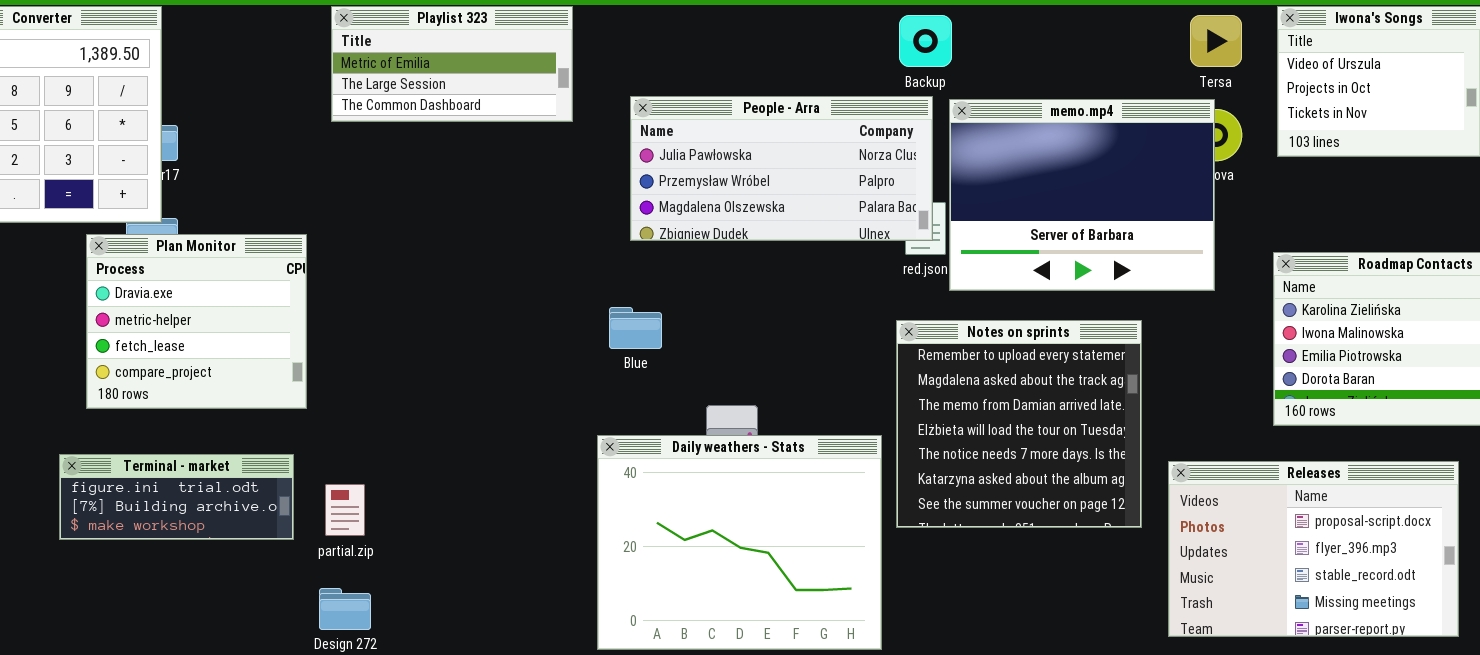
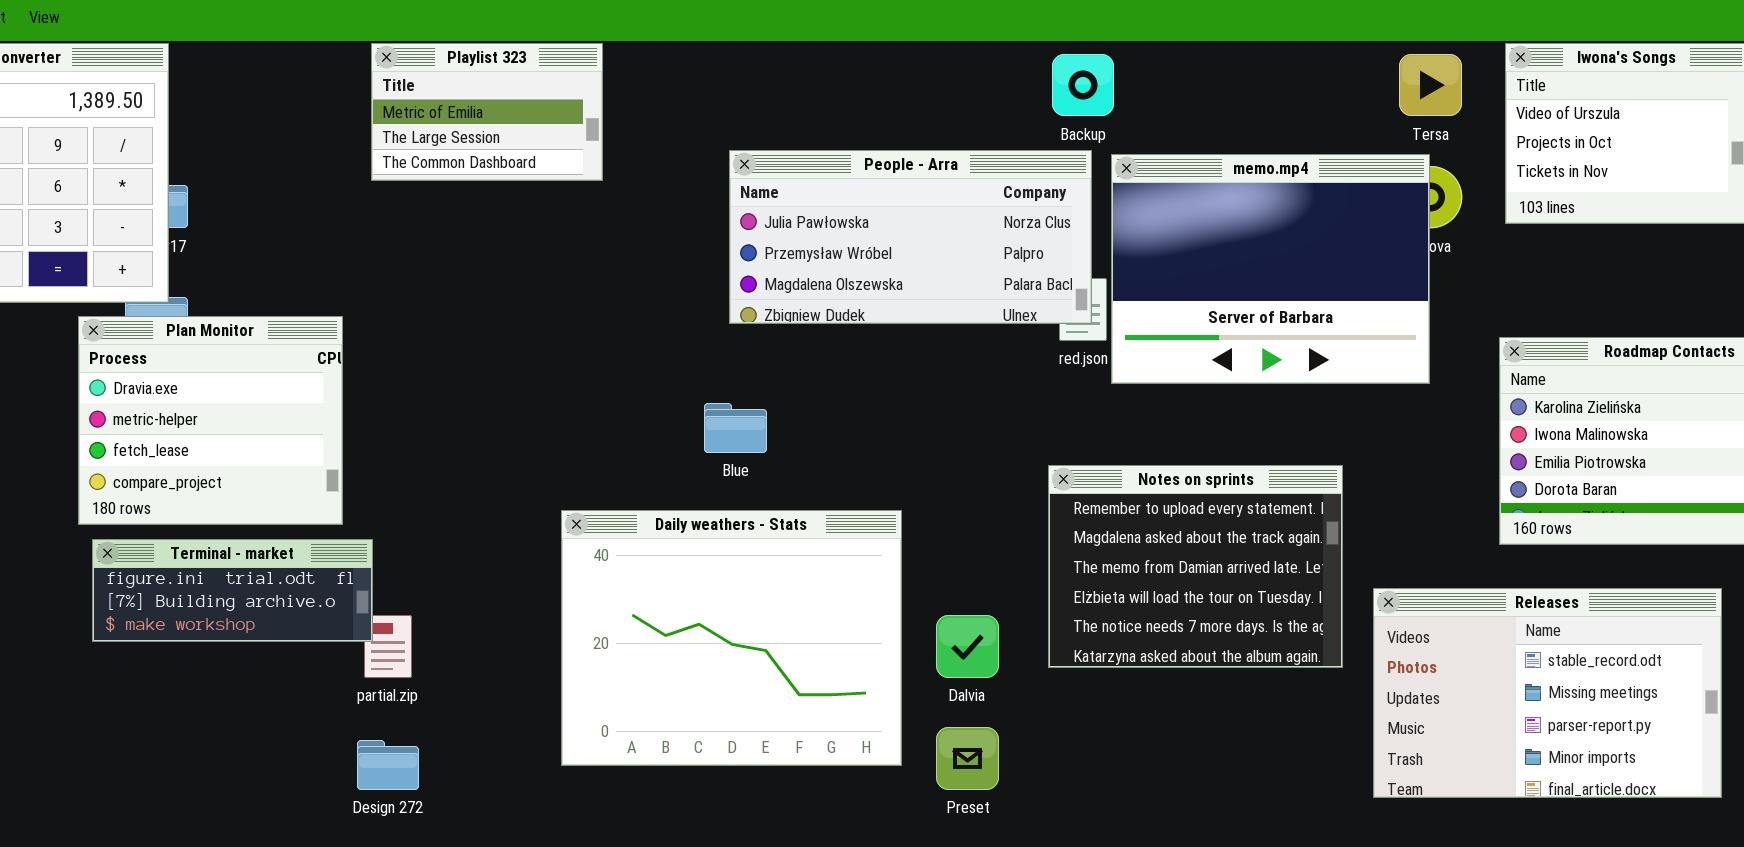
Playlist 323: [331,6,573,122] -> [371,43,603,181], resized
Notes on sprints: [896,320,1142,528] -> [1048,465,1343,668], resized
Daily weathers - Stats: [597,435,882,650] -> [561,510,902,766], moved
Terminal - market: [59,454,294,540] -> [92,539,373,642], moved
Releases: [1168,461,1459,637] -> [1373,588,1722,798], scrolled down 2 rows

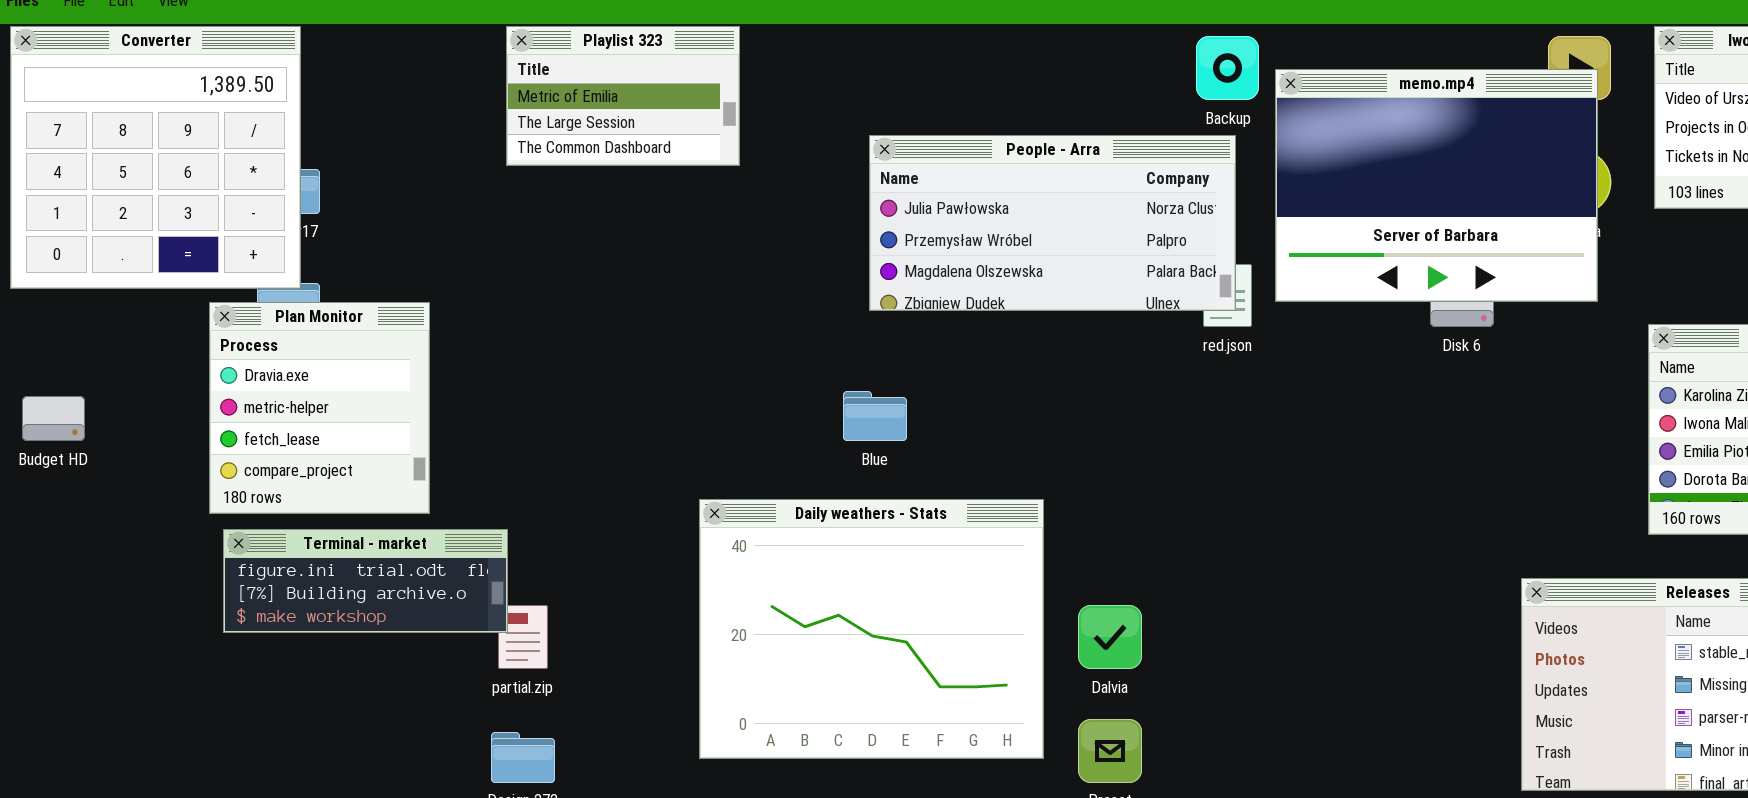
memo.mp4: [1111,154,1430,384] -> [1275,69,1598,302], moved
Plan Monitor: [78,316,343,525] -> [209,302,430,514], resized
Notes on sprints: [1048,465,1343,668] -> none, closed

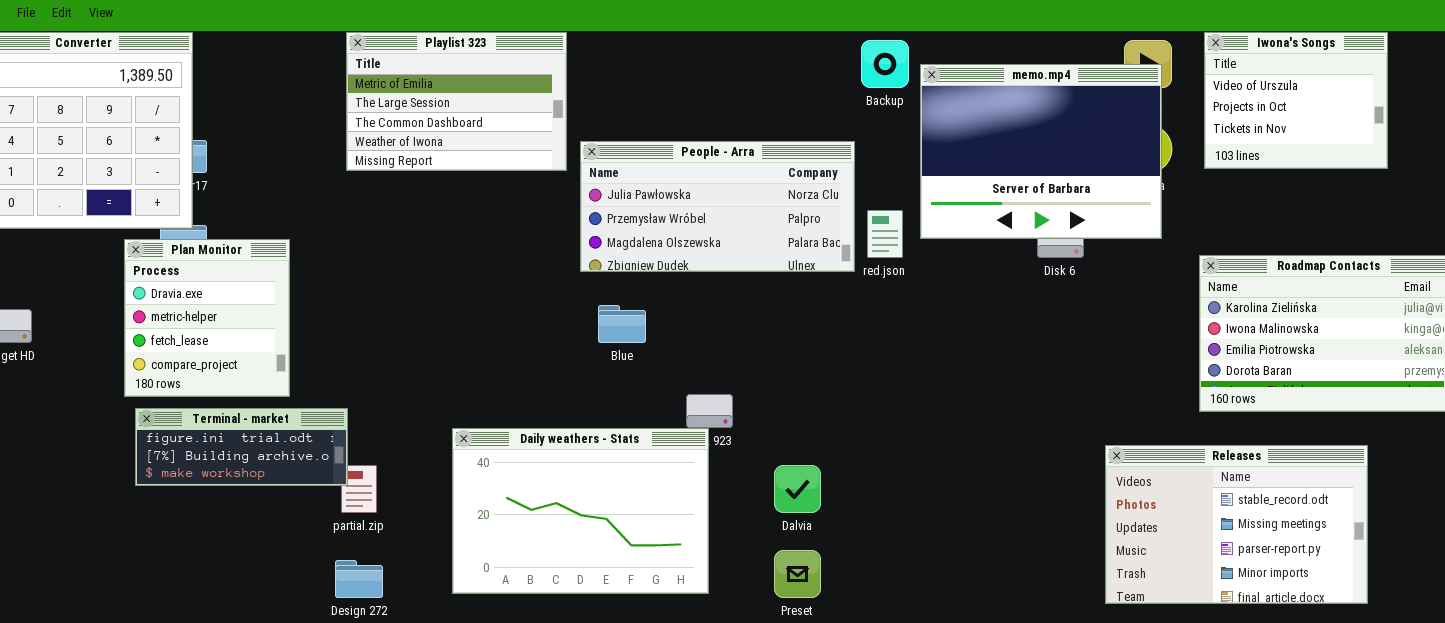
Playlist 323: [506,26,740,166] -> [346,32,567,171], resized
People - Arra: [869,135,1236,311] -> [580,141,855,272], moved
Daily weathers - Stats: [699,499,1044,759] -> [452,428,709,594], moved, resized

